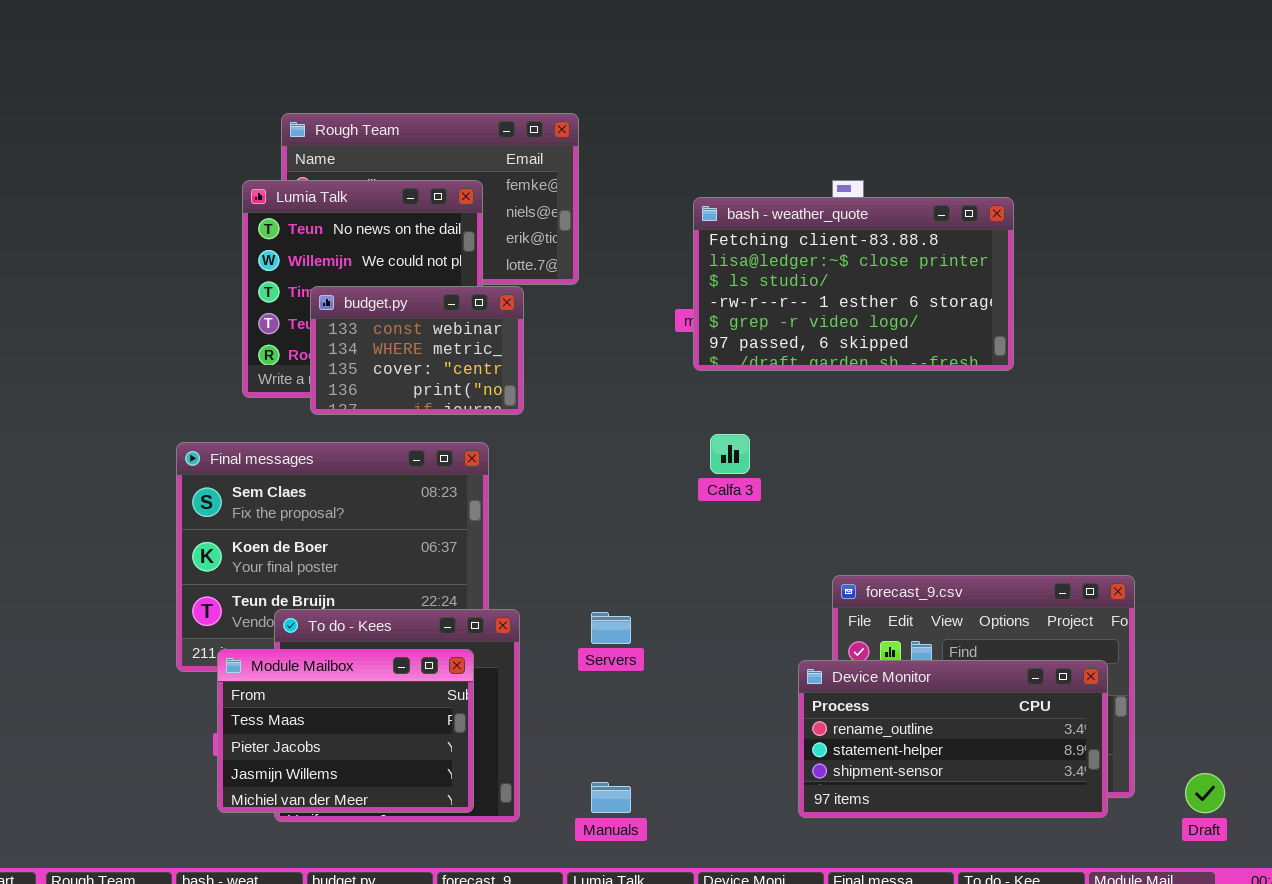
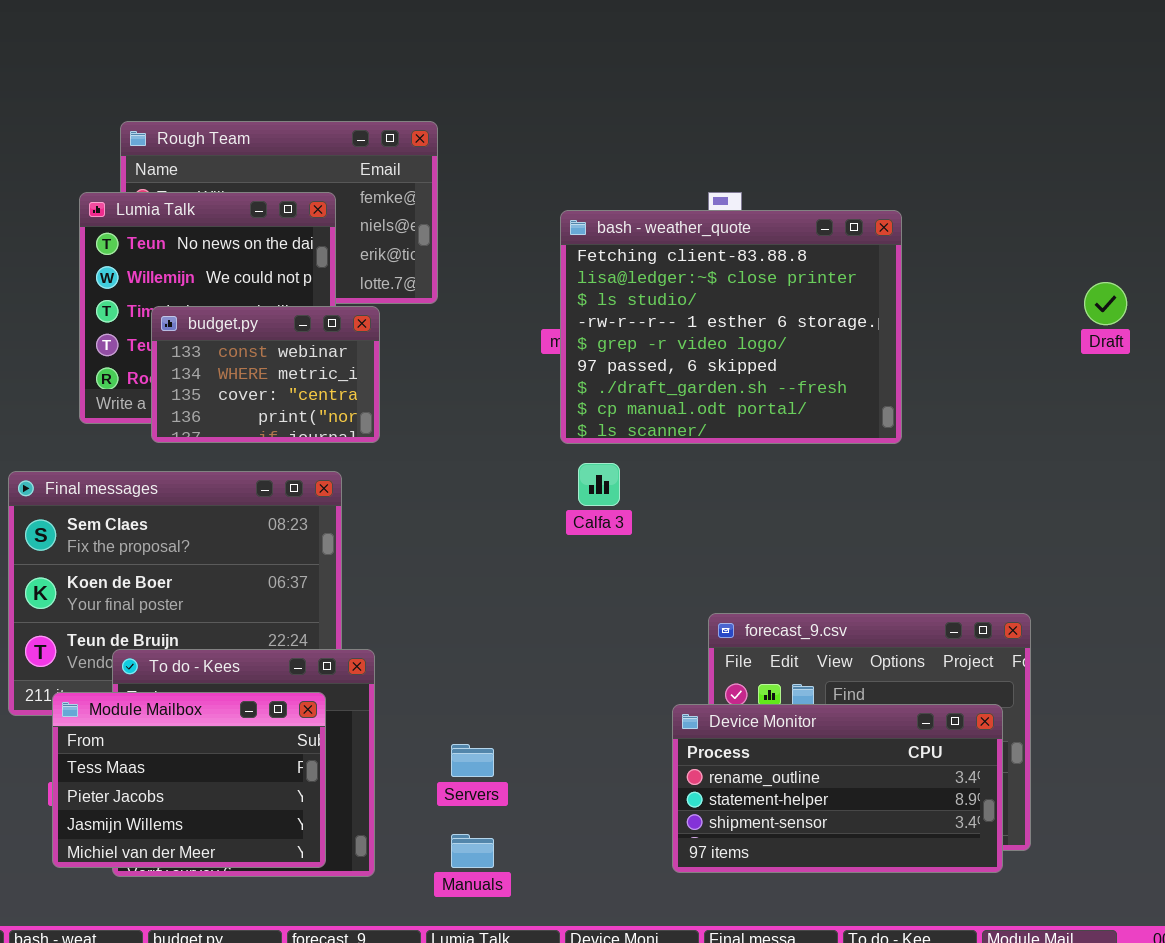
bash - weather_quote: [693,197,1014,371] -> [560,210,902,444], resized
Servers: [591,612,631,644] -> [451,744,494,777], moved
Draft: [1185,773,1225,813] -> [1084,282,1127,325], moved

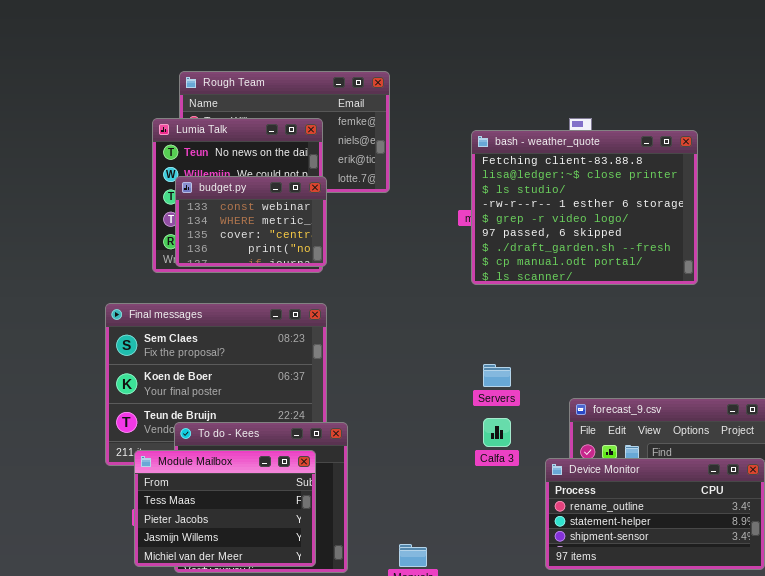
budget.py: [151,306,380,443] -> [175,176,327,267], moved
Calfa 3: [578,463,620,506] -> [483,418,511,447], moved
Servers: [451,744,494,777] -> [483,364,511,387], moved

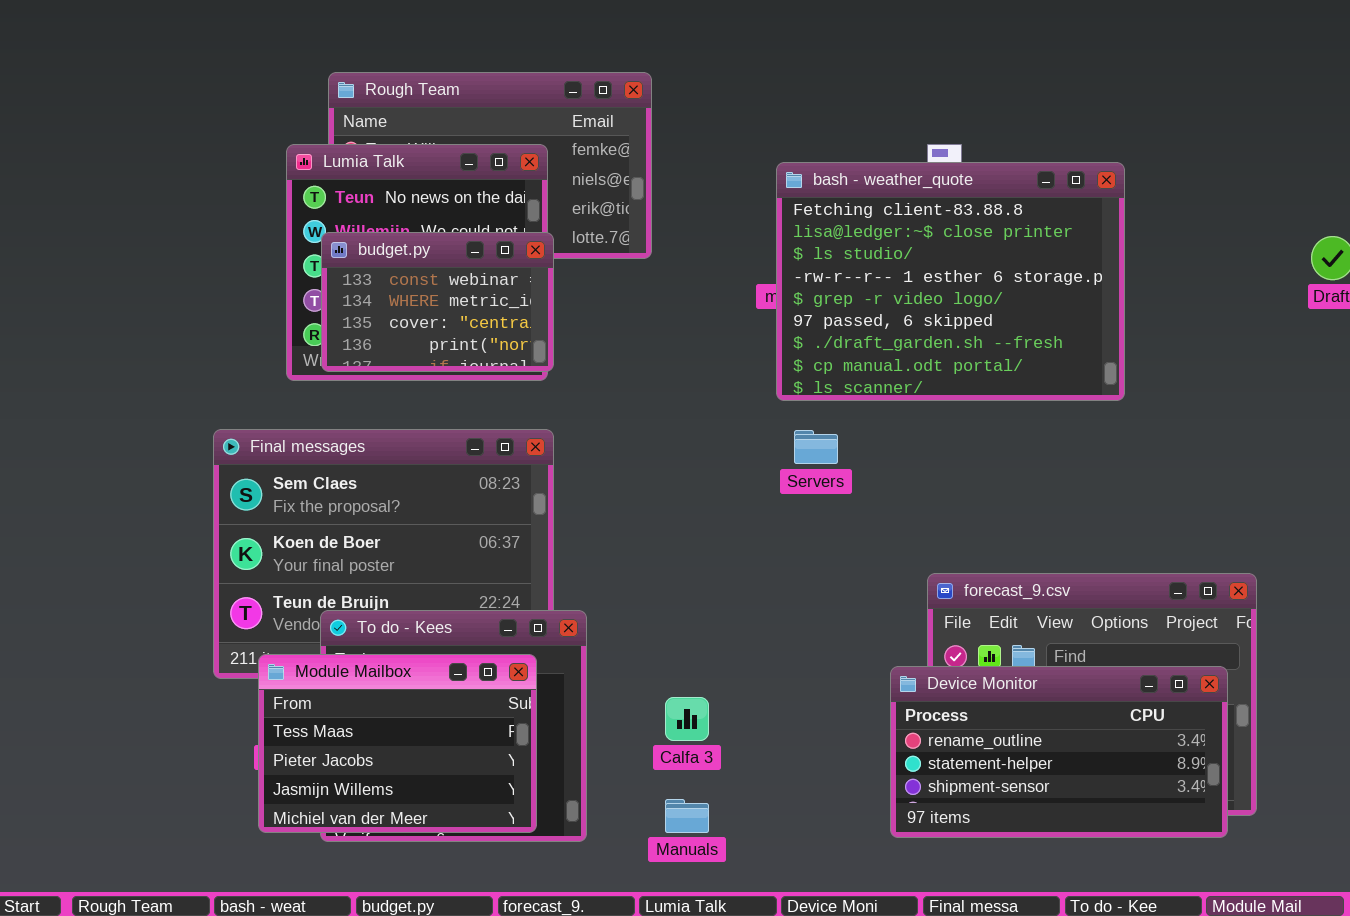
Servers: [483,364,511,387] -> [794,430,838,464], moved
Calfa 3: [483,418,511,447] -> [665,697,709,741], moved

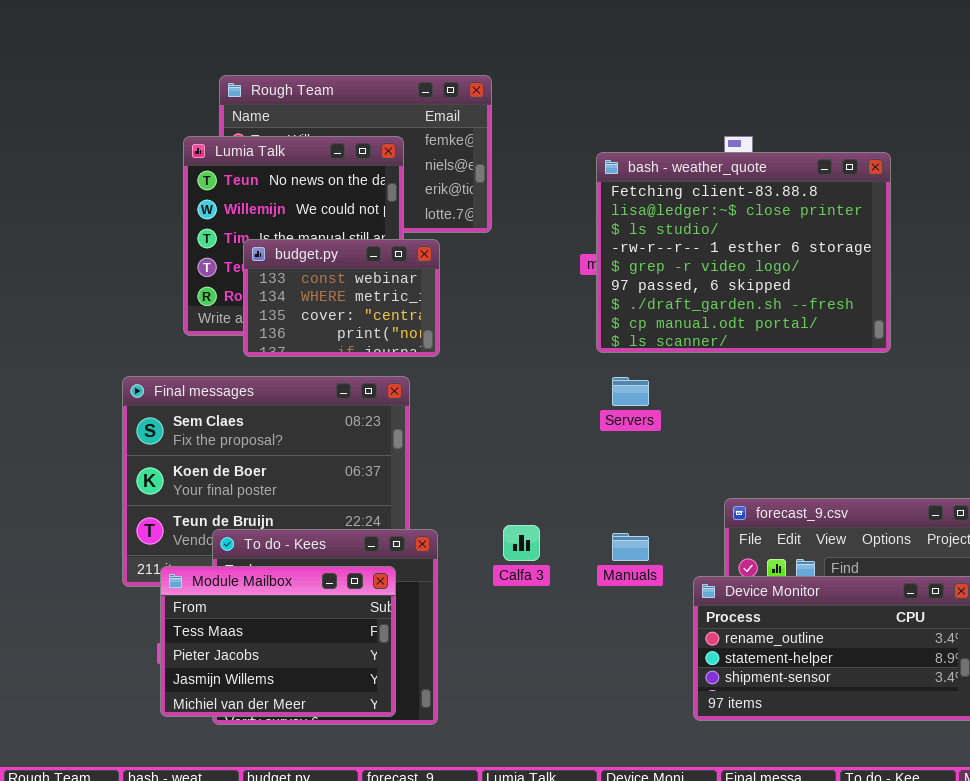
budget.py: [321,232,554,372] -> [243,239,440,357], moved
Calfa 3: [665,697,709,741] -> [503,525,540,561], moved
Manuals: [665,799,709,833] -> [612,533,649,561], moved

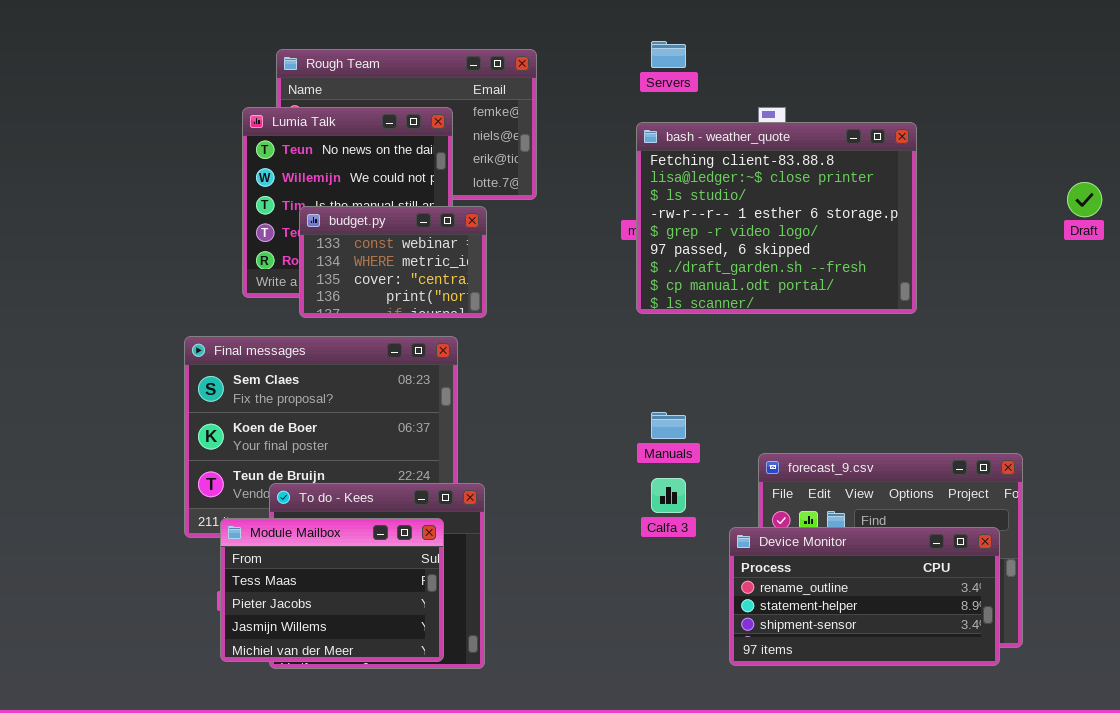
Servers: [612,377,649,406] -> [651,41,686,68], moved
Calfa 3: [503,525,540,561] -> [651,478,686,513], moved
Manuals: [612,533,649,561] -> [651,412,686,439], moved

